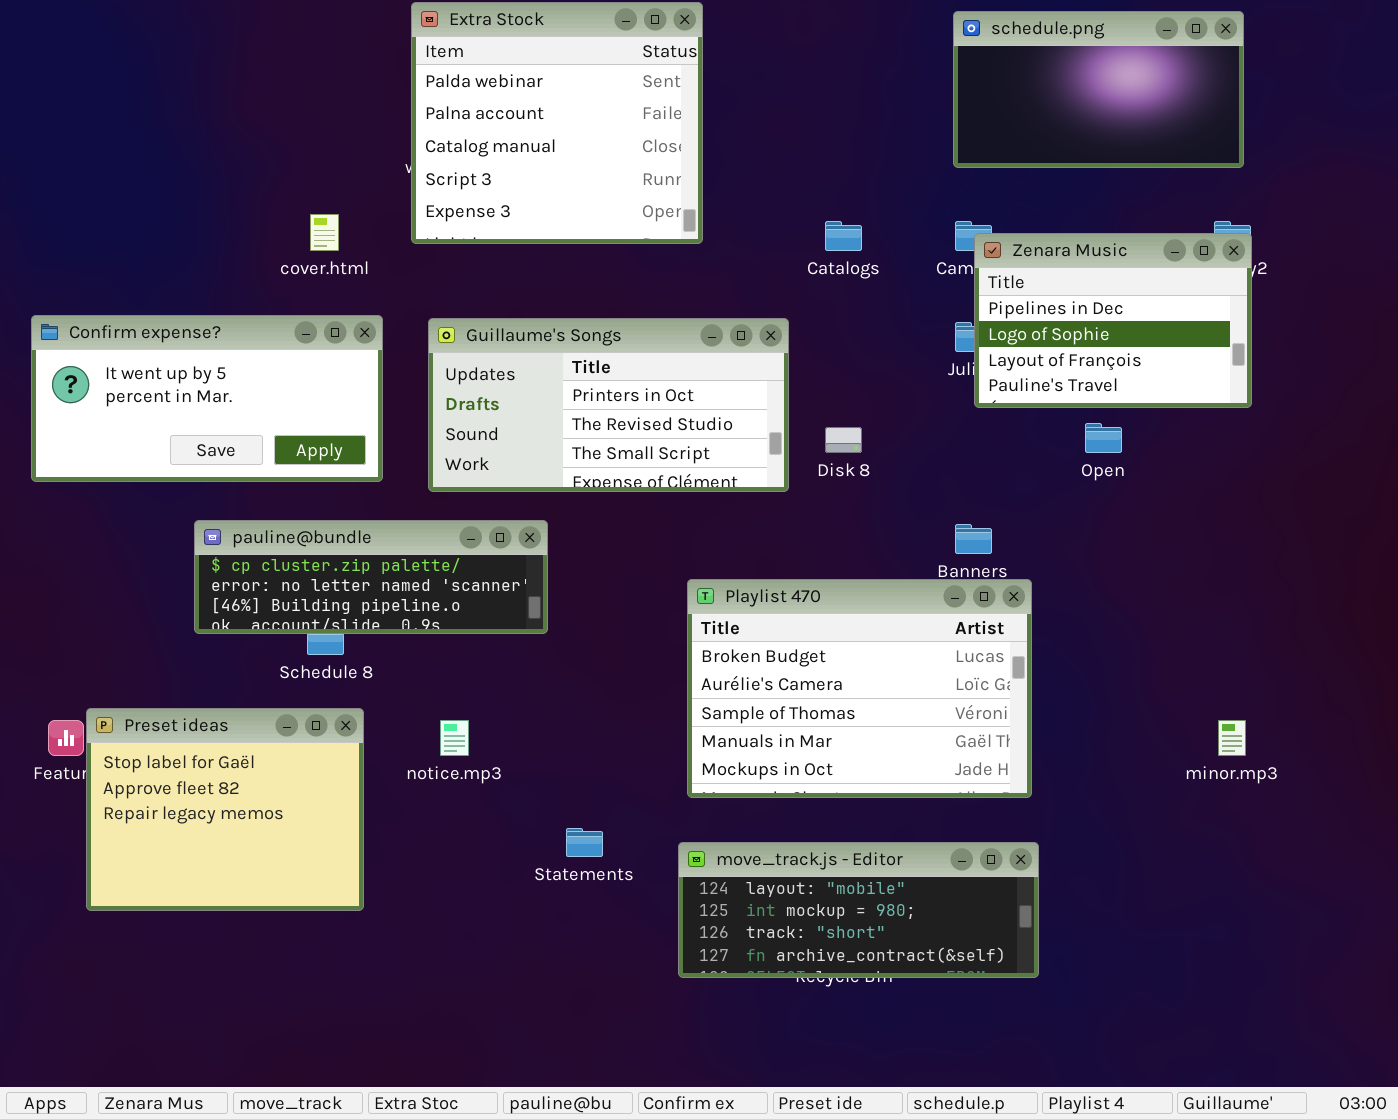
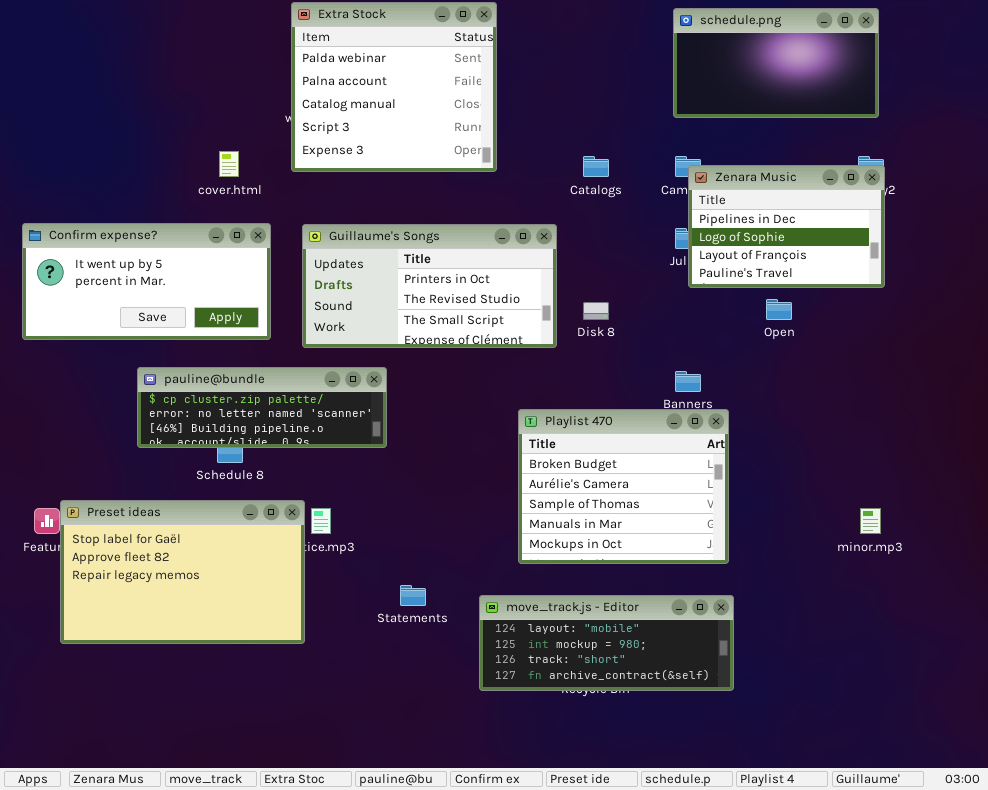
Playlist 470: [687,579,1032,798] -> [518,409,729,564], resized
Preset ideas: [86,708,364,911] -> [60,500,305,644], resized

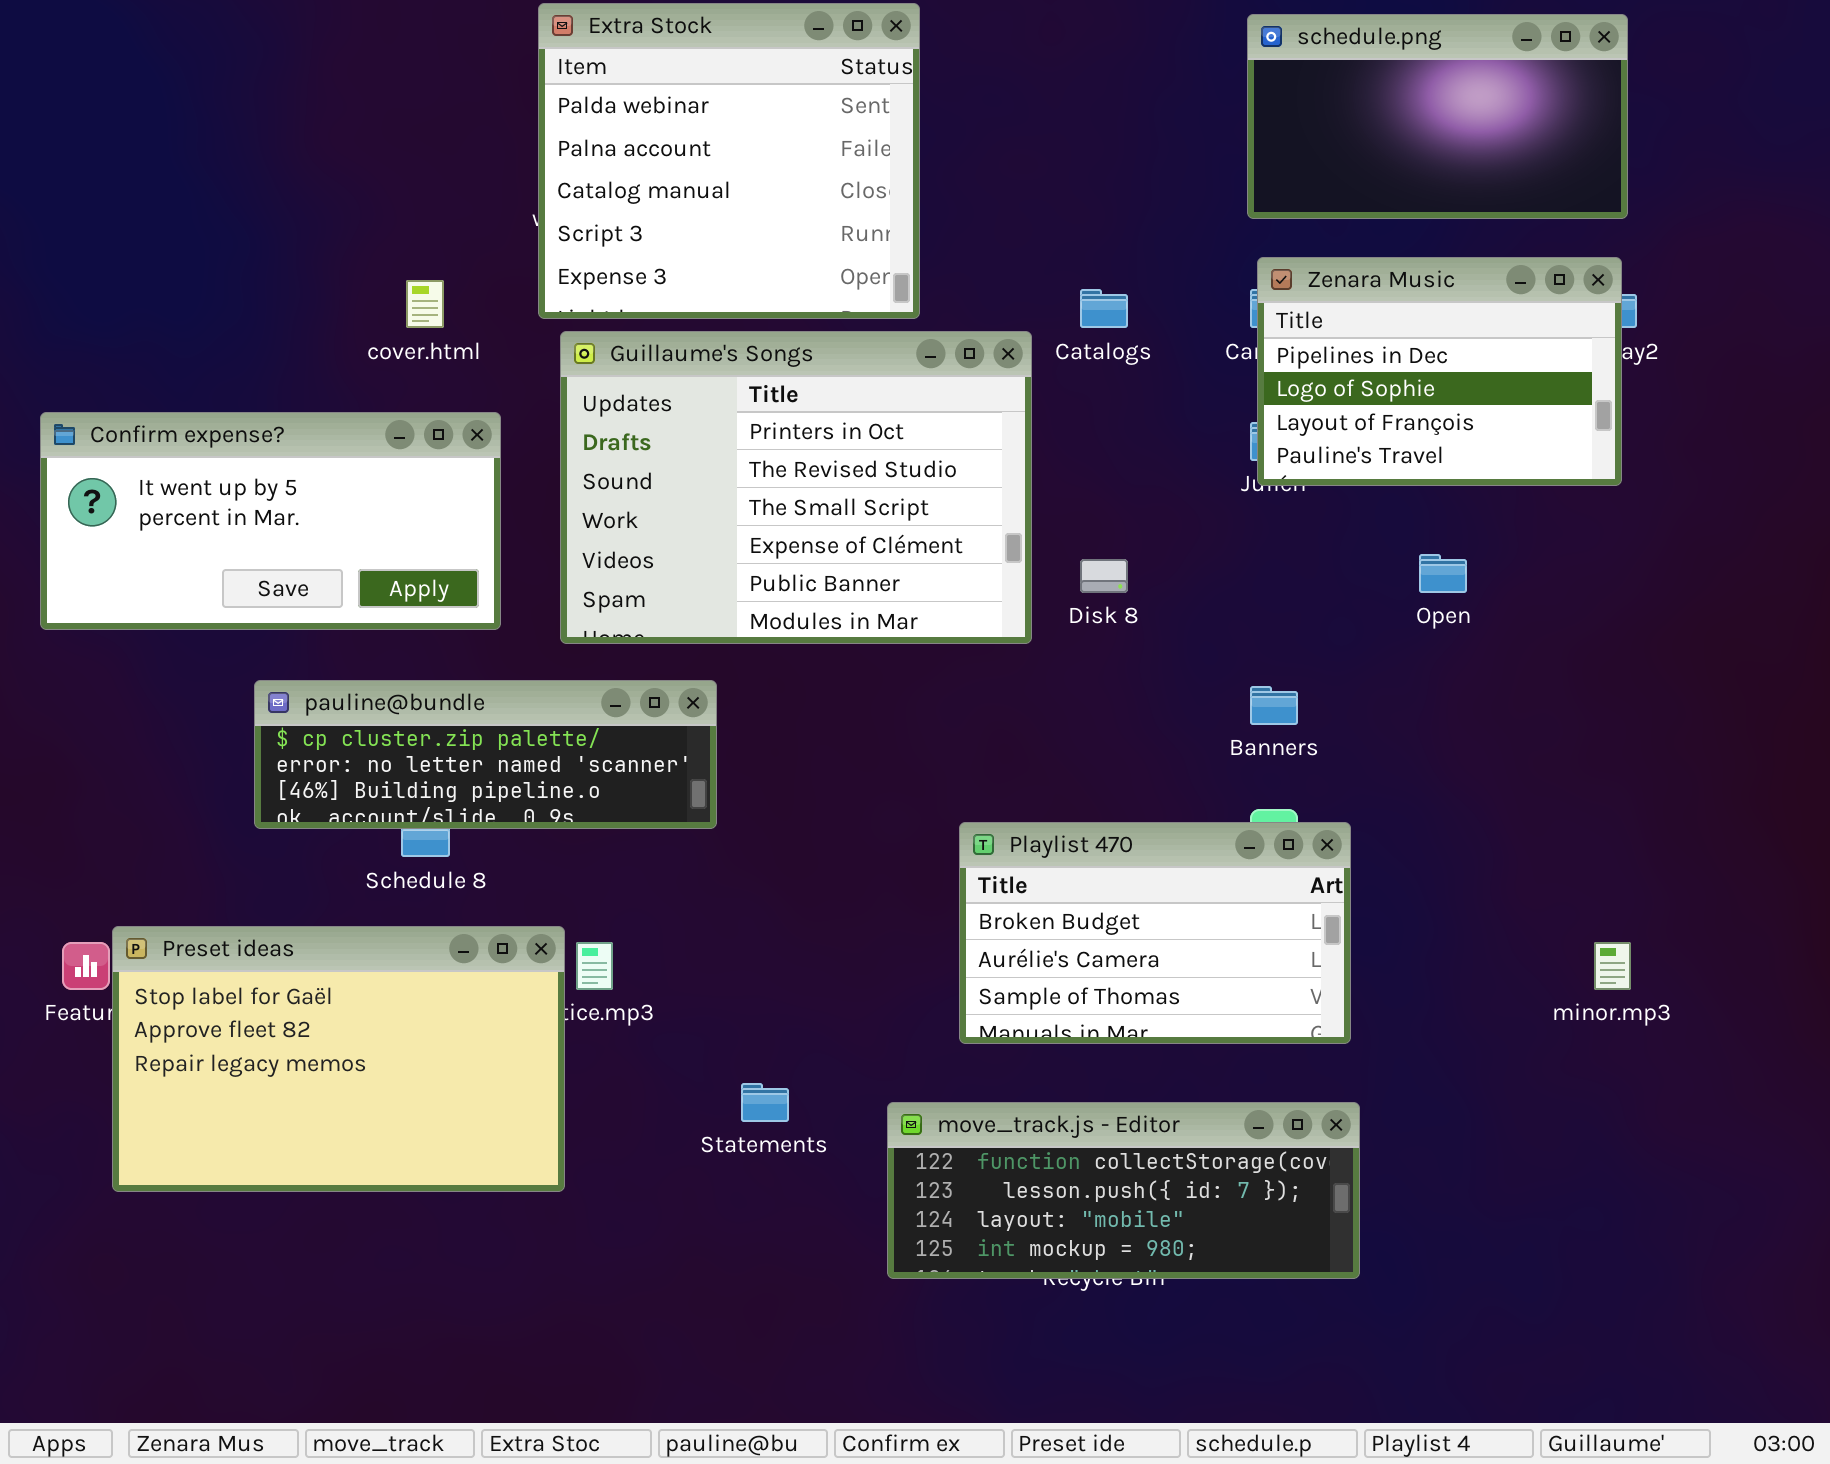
Zenara Music: [688,165,885,288] -> [1257,257,1622,486], moved
Guillaume's Songs: [302,224,557,348] -> [560,331,1032,644], resized
Playlist 470: [518,409,729,564] -> [959,822,1351,1044], resized
move_track.js - Editor: [479,595,734,691] -> [887,1102,1360,1279], scrolled up 2 rows

